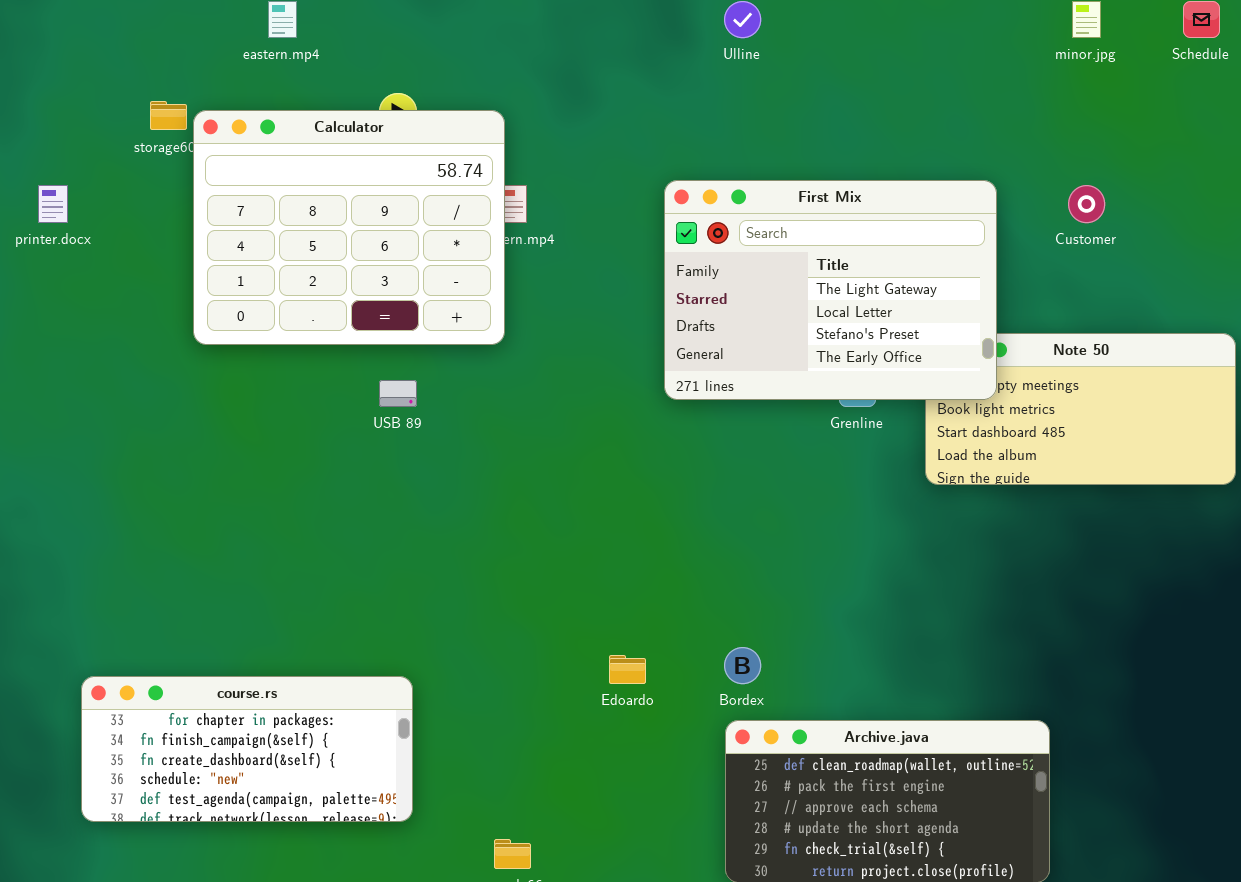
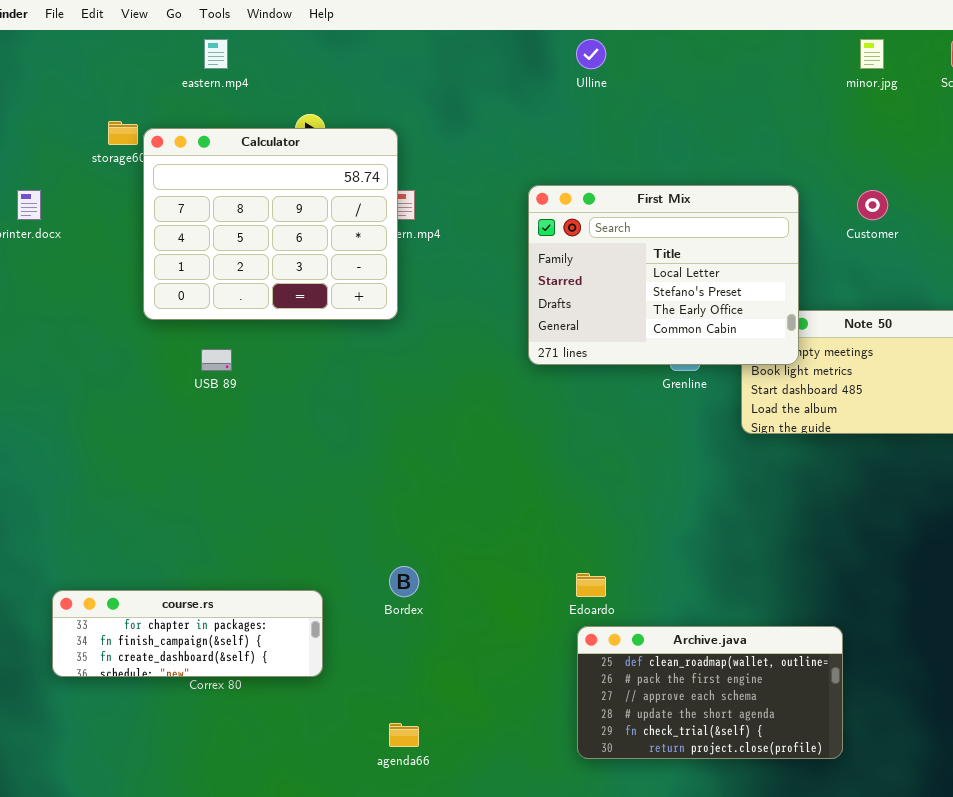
First Mix: [664,180,997,400] -> [528,185,799,365], scrolled down 1 row
USB 89: [379,380,417,407] -> [201,349,232,371], moved
Bordex: [724,647,761,684] -> [389,566,419,597], moved
Edoardo: [609,655,646,684] -> [576,573,606,597], moved
course.rs: [81,676,413,822] -> [52,590,323,677], resized

